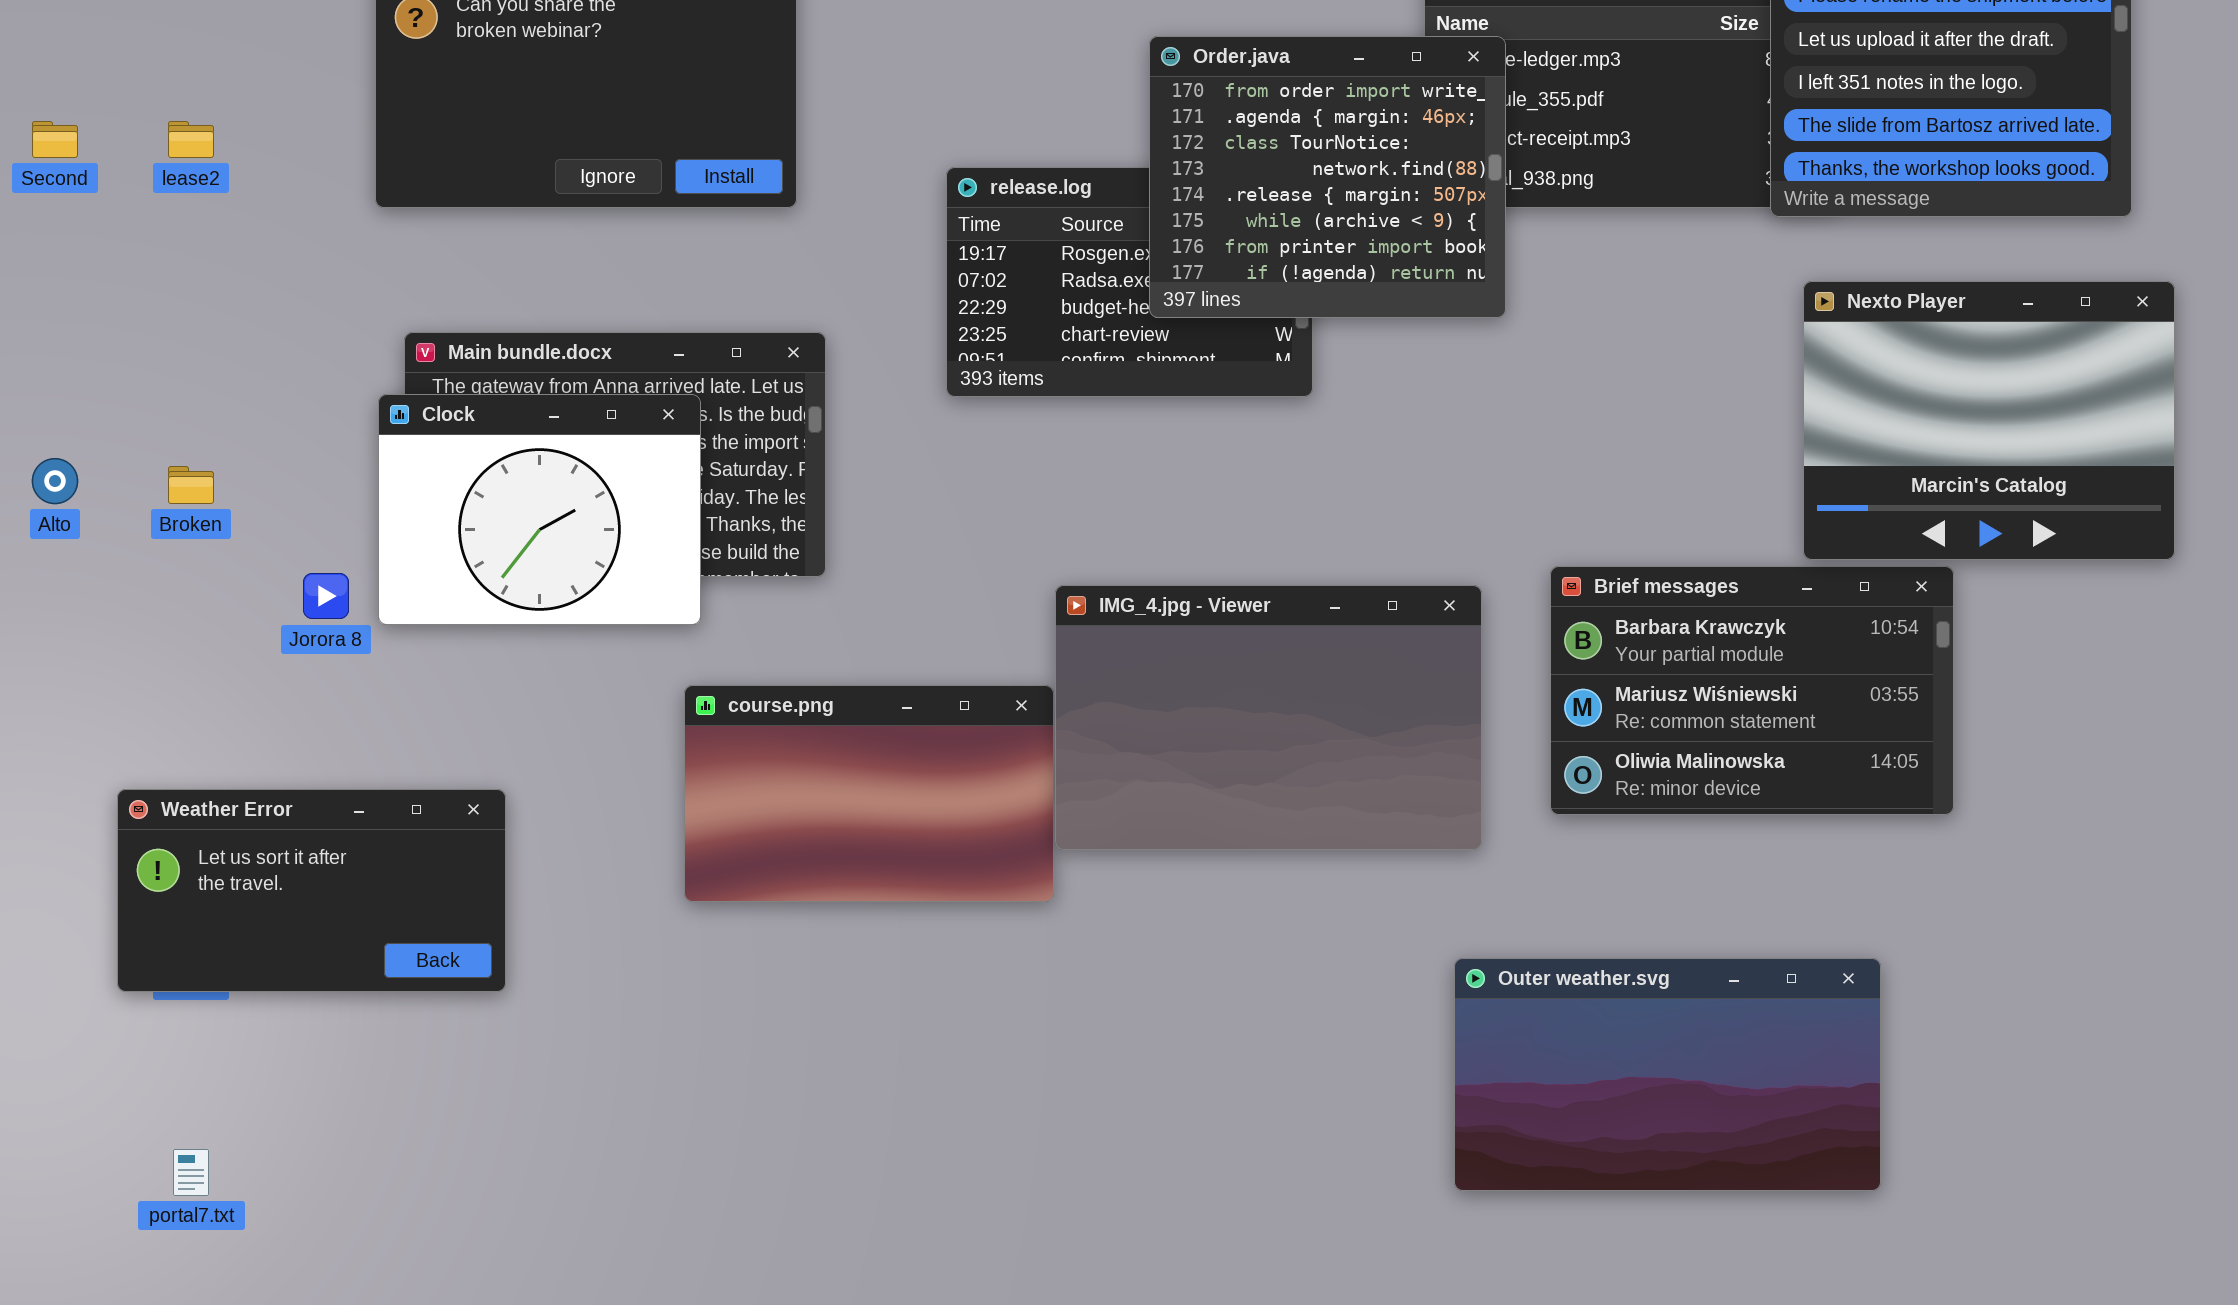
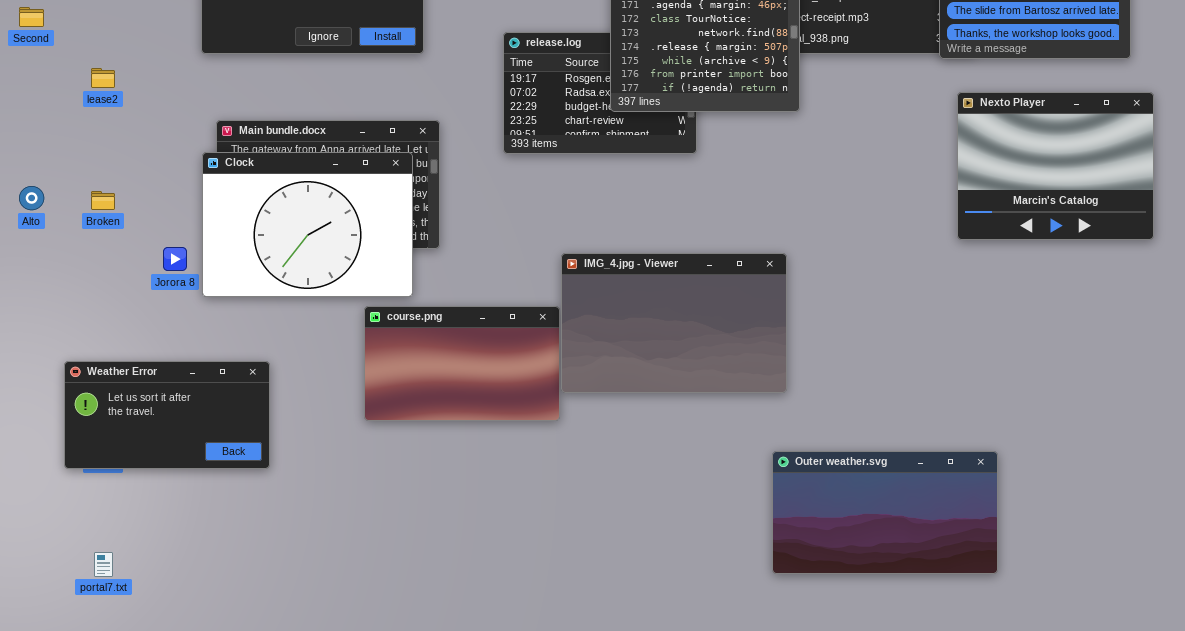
lease2: [168,121,214,158] -> [91,68,115,88], moved
Clock: [378,394,701,625] -> [202,152,413,297], resized
Brief messages: [1550,566,1954,815] -> none, closed

